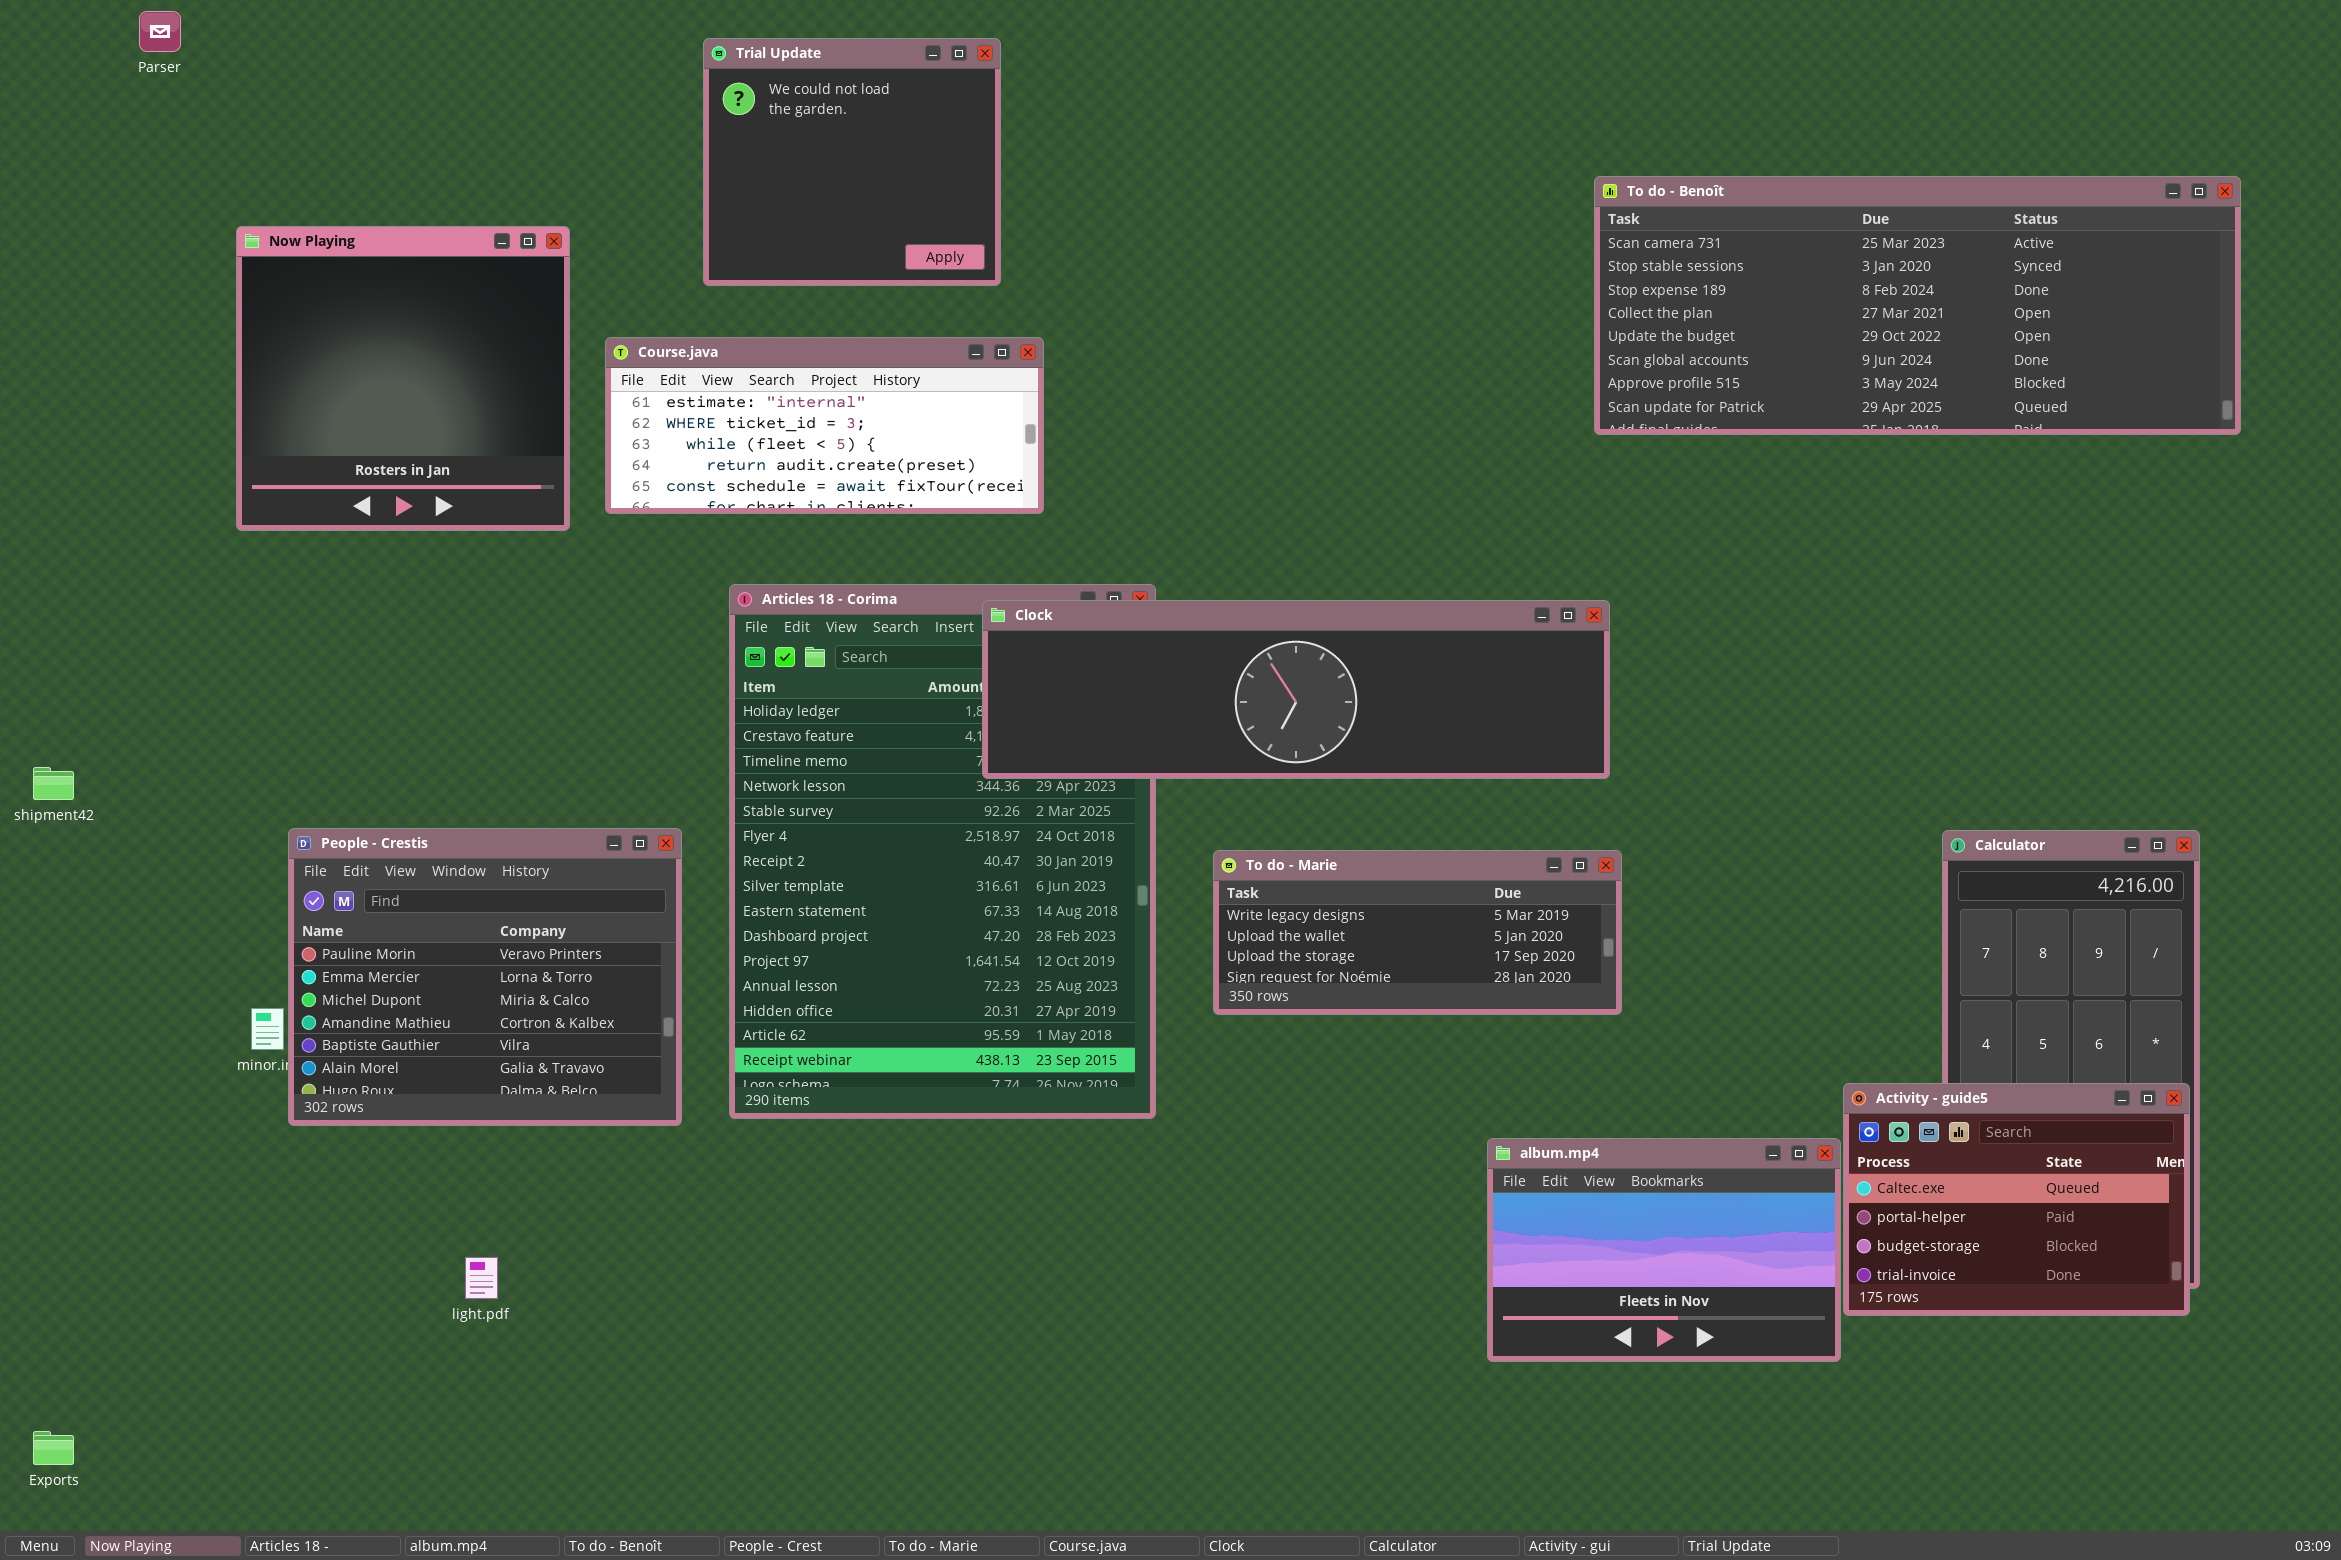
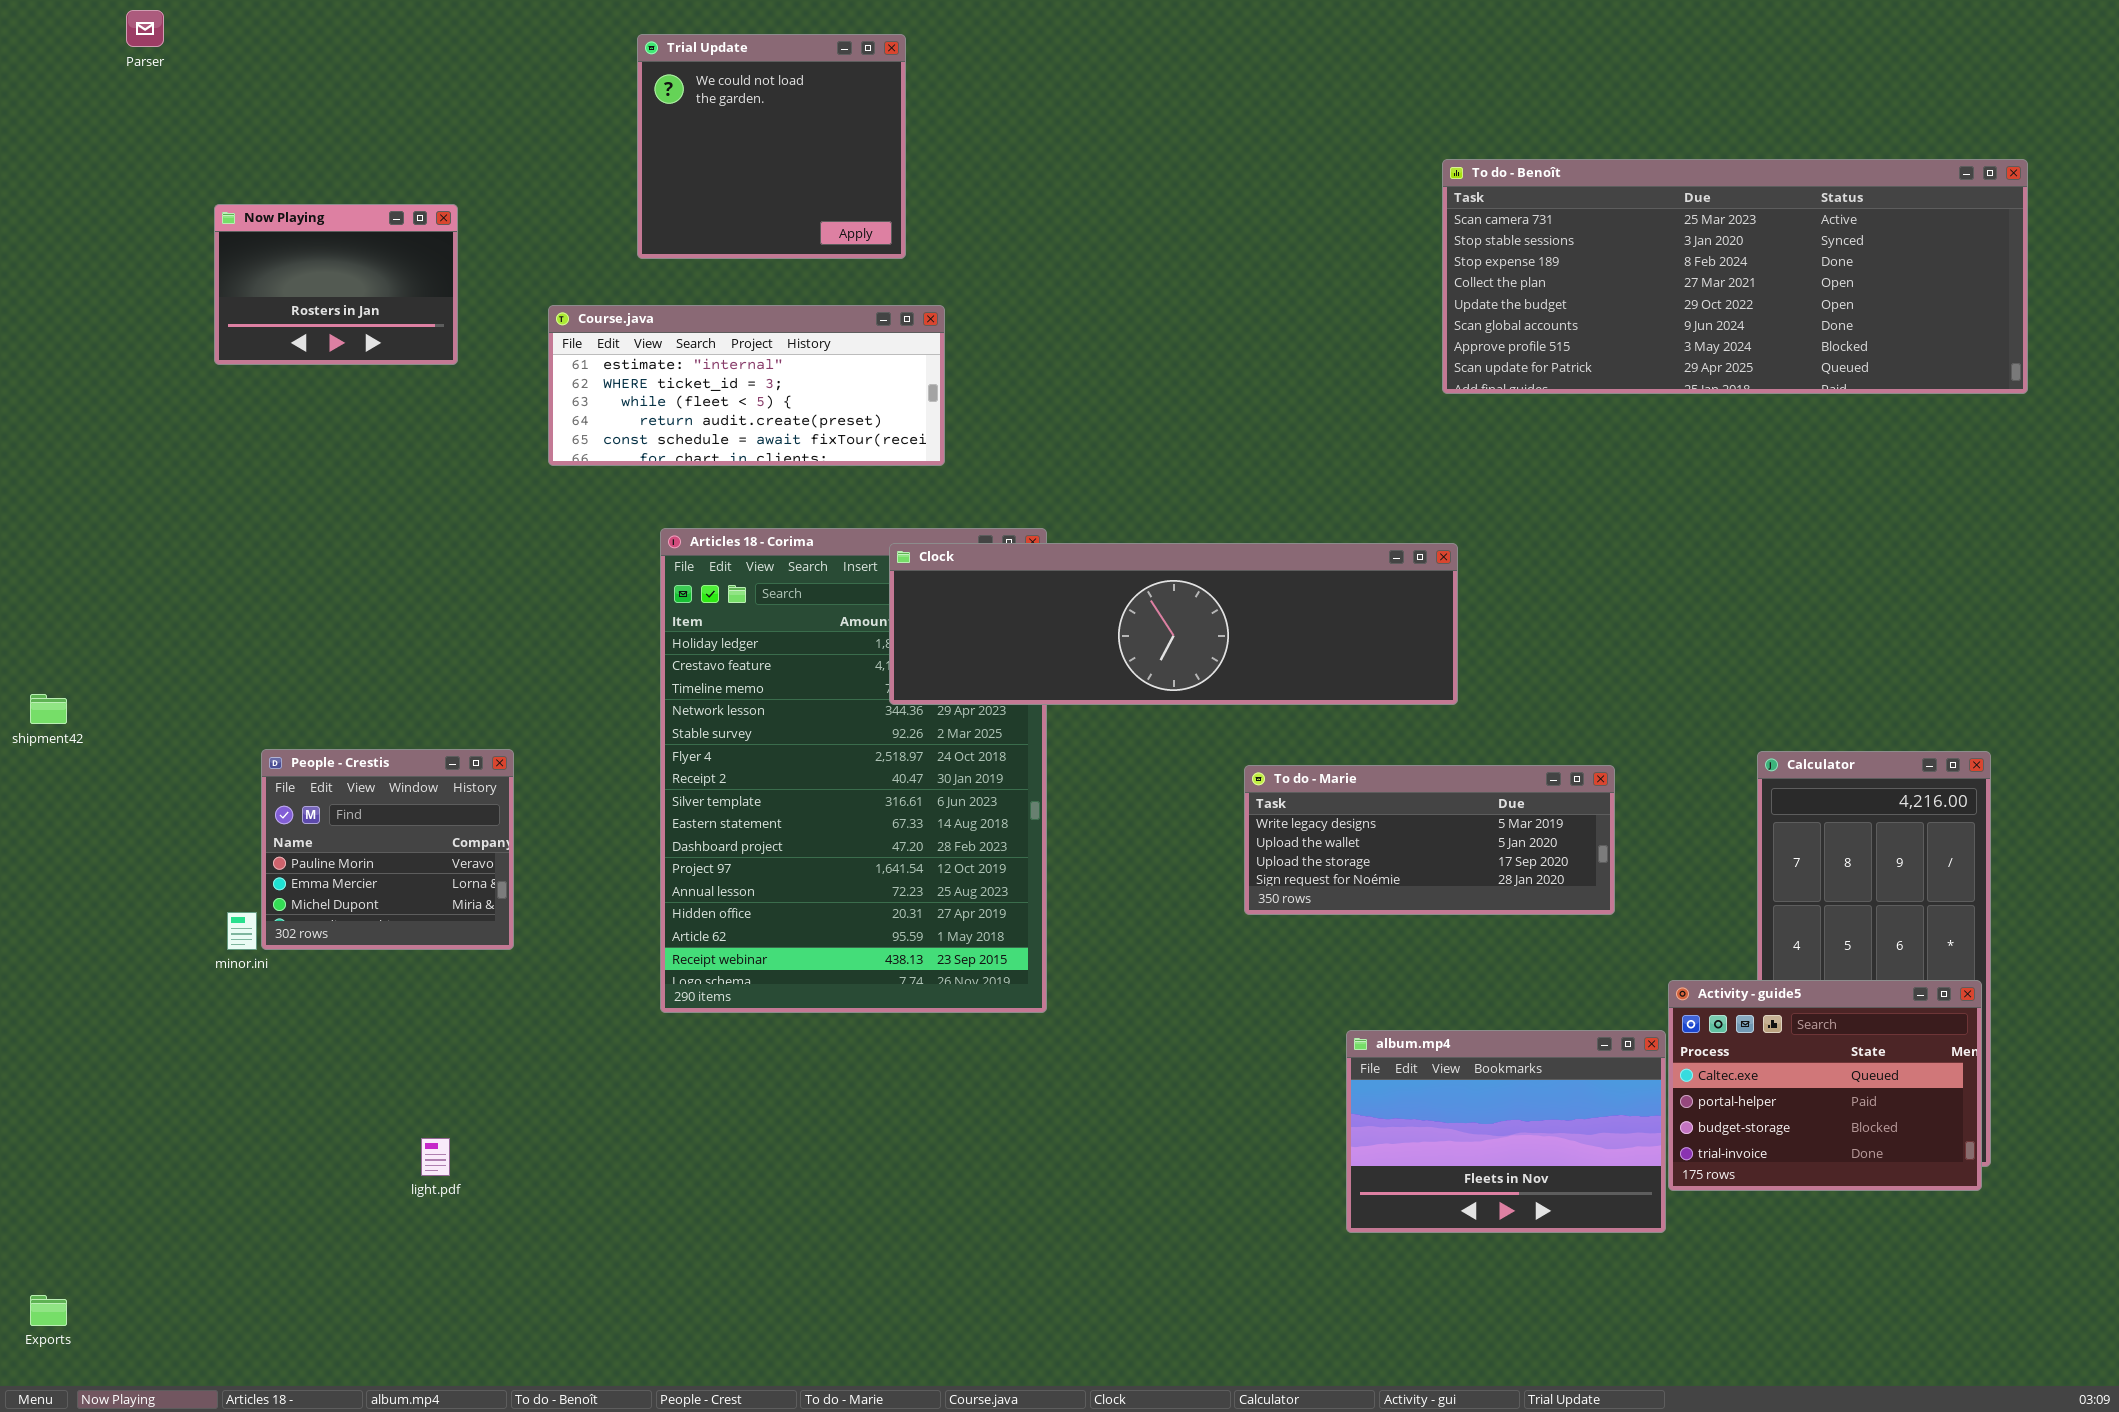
Now Playing: [236,226,570,531] -> [214,204,458,365], resized
People - Crestis: [288,828,682,1126] -> [261,749,514,950], resized
To do - Marie: [1213,850,1622,1015] -> [1244,765,1615,915], moved

